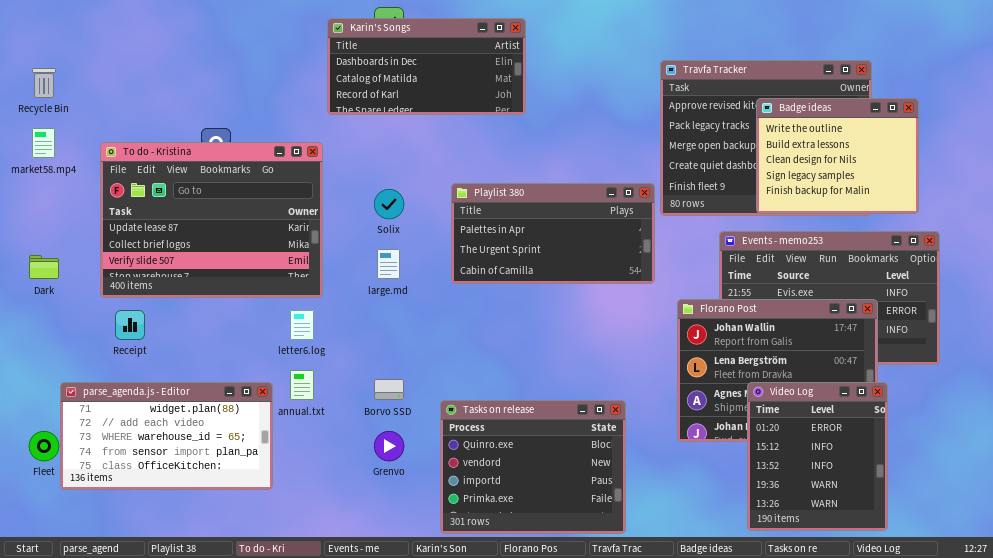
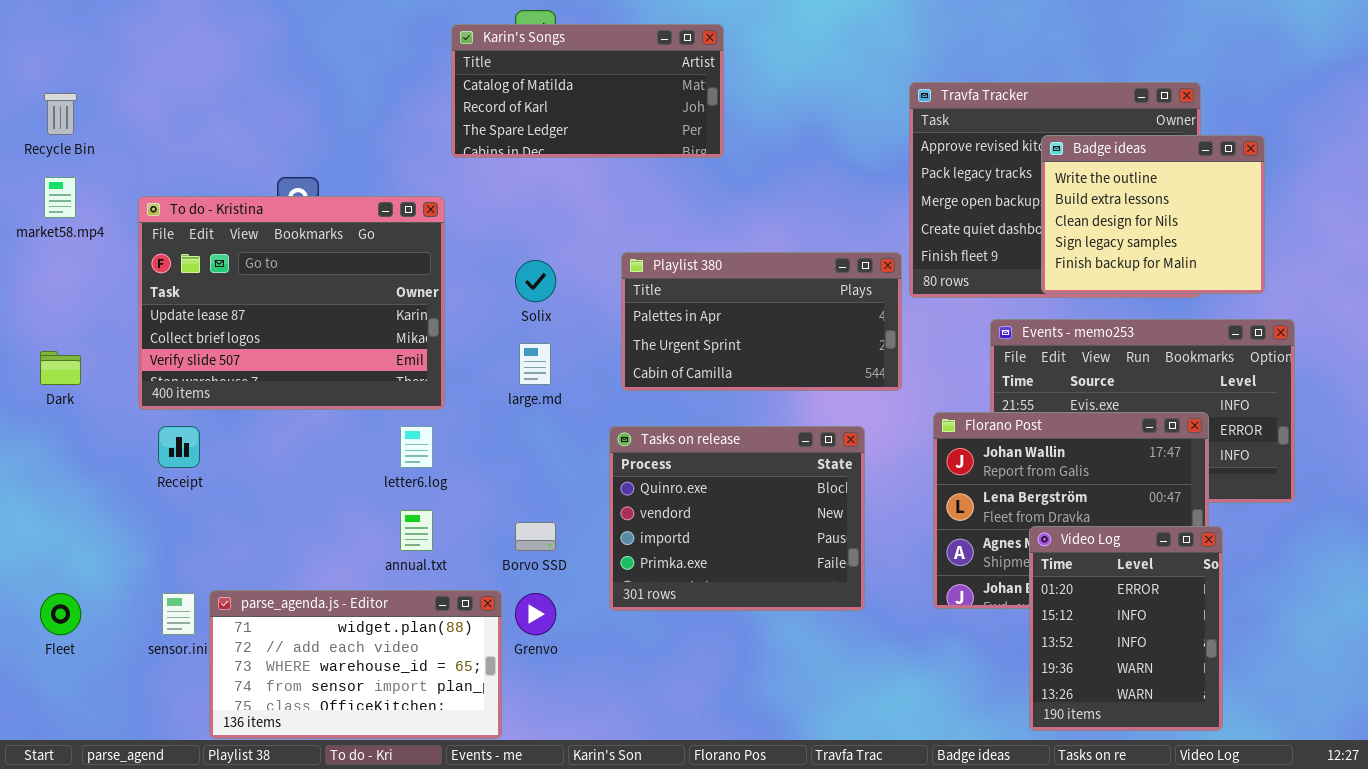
Karin's Songs: [327,18,526,115] -> [451,24,724,158], scrolled down 1 row
parse_agenda.js - Editor: [60,382,273,490] -> [209,590,502,739], moved
Tasks on release: [440,400,626,534] -> [609,426,865,611], moved

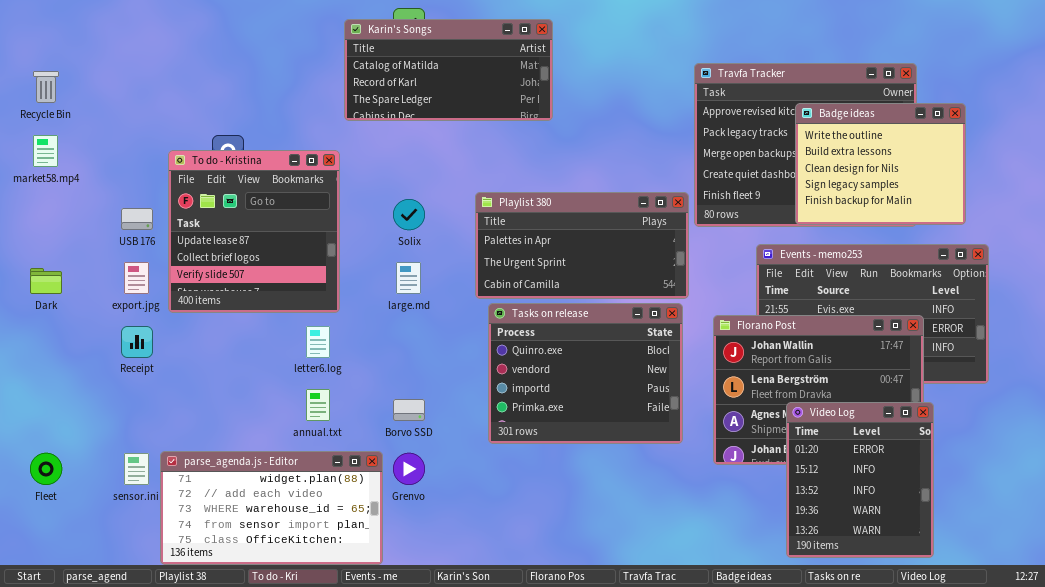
To do - Kristina: [138,196,445,410] -> [168,150,340,313], resized
Tasks on release: [609,426,865,611] -> [488,303,683,444], moved

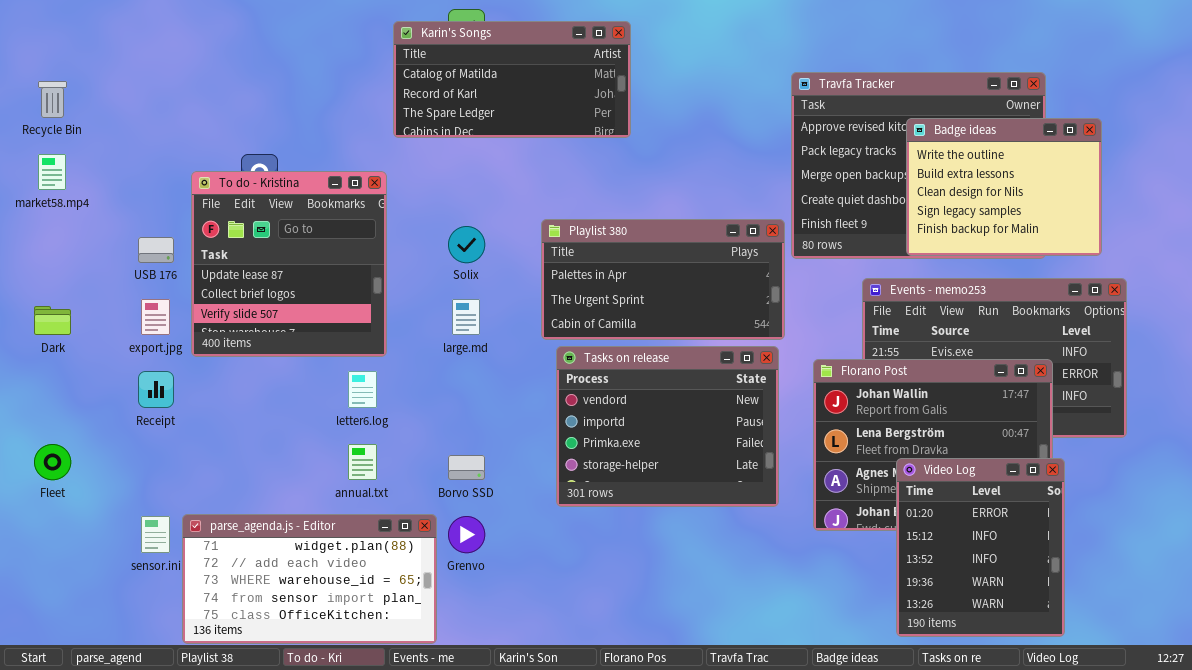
Tasks on release: [488,303,683,444] -> [556,346,779,507], scrolled down 1 row
Fleet: [30,453,62,485] -> [34,444,71,480], moved

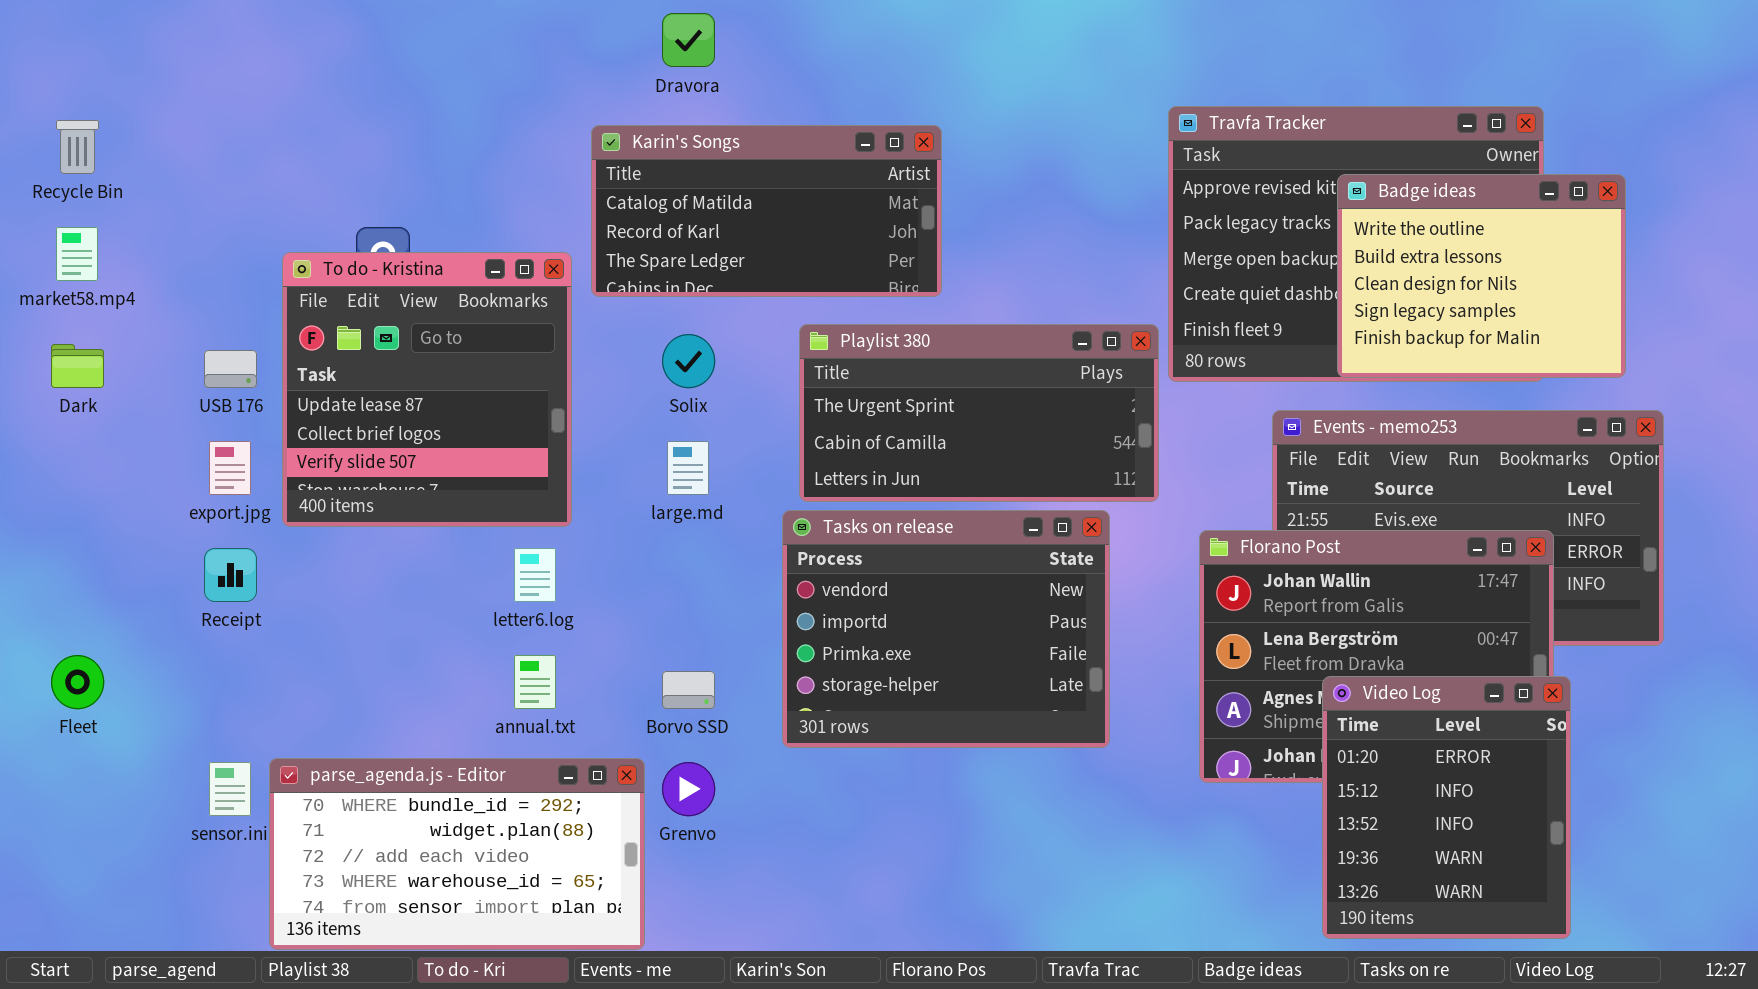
Karin's Songs: [393,21,631,138] -> [591,125,942,297], moved
Playlist 380: [541,219,785,340] -> [799,324,1159,502], scrolled down 1 row
Dark: [34,306,71,335] -> [51,344,104,388], moved
Tasks on release: [556,346,779,507] -> [782,510,1110,748], moved
parse_agenda.js - Editor: [182,514,437,644] -> [269,758,645,950], scrolled up 1 row

